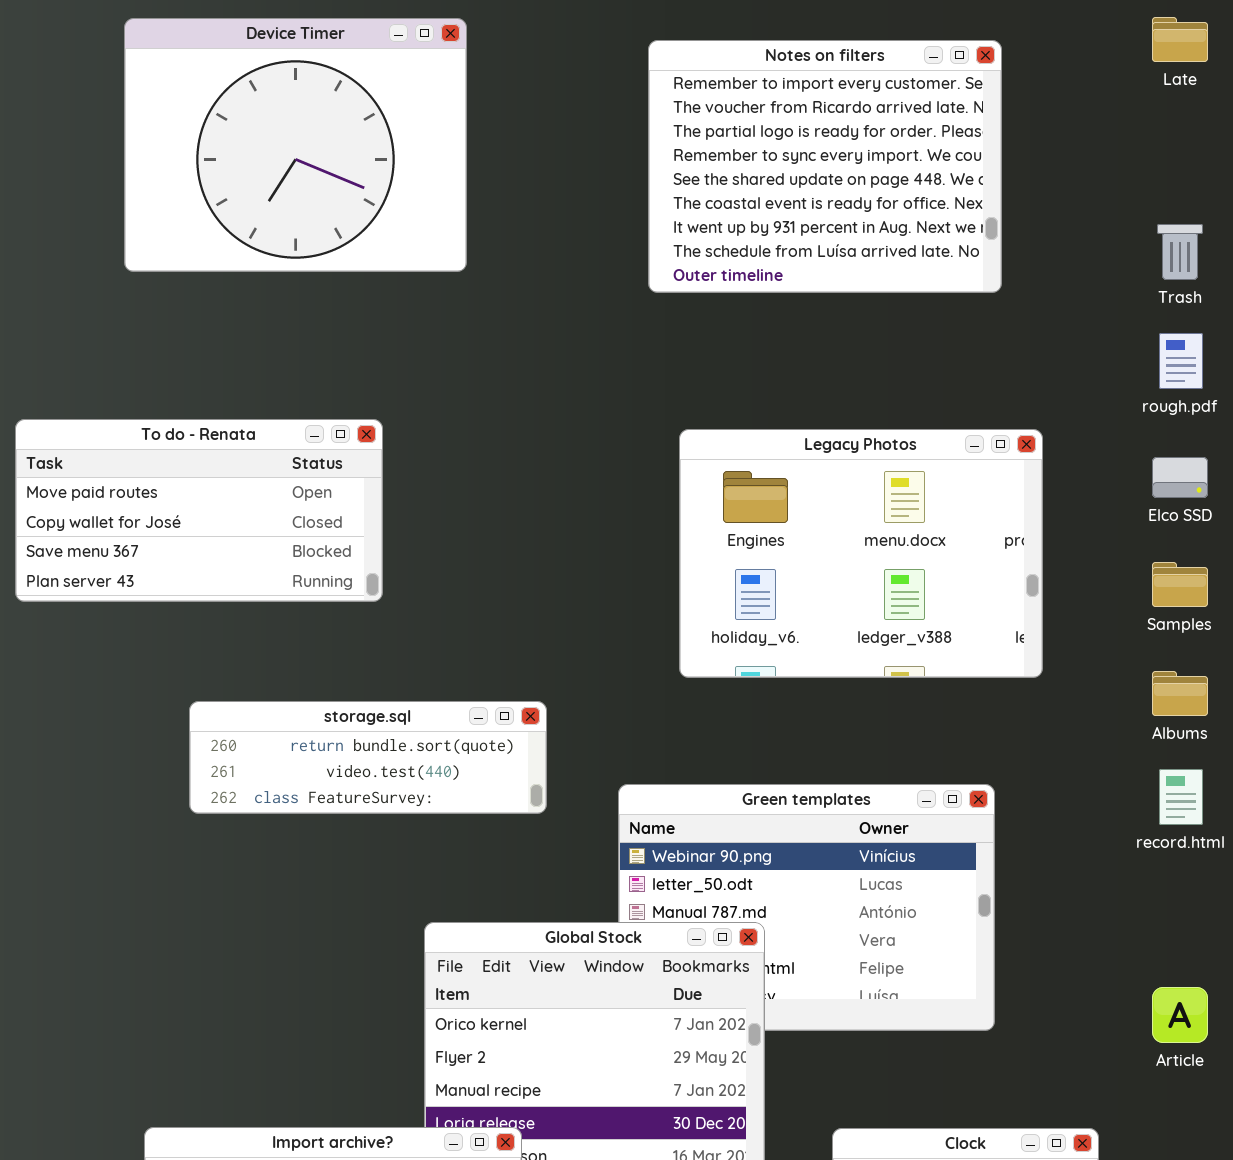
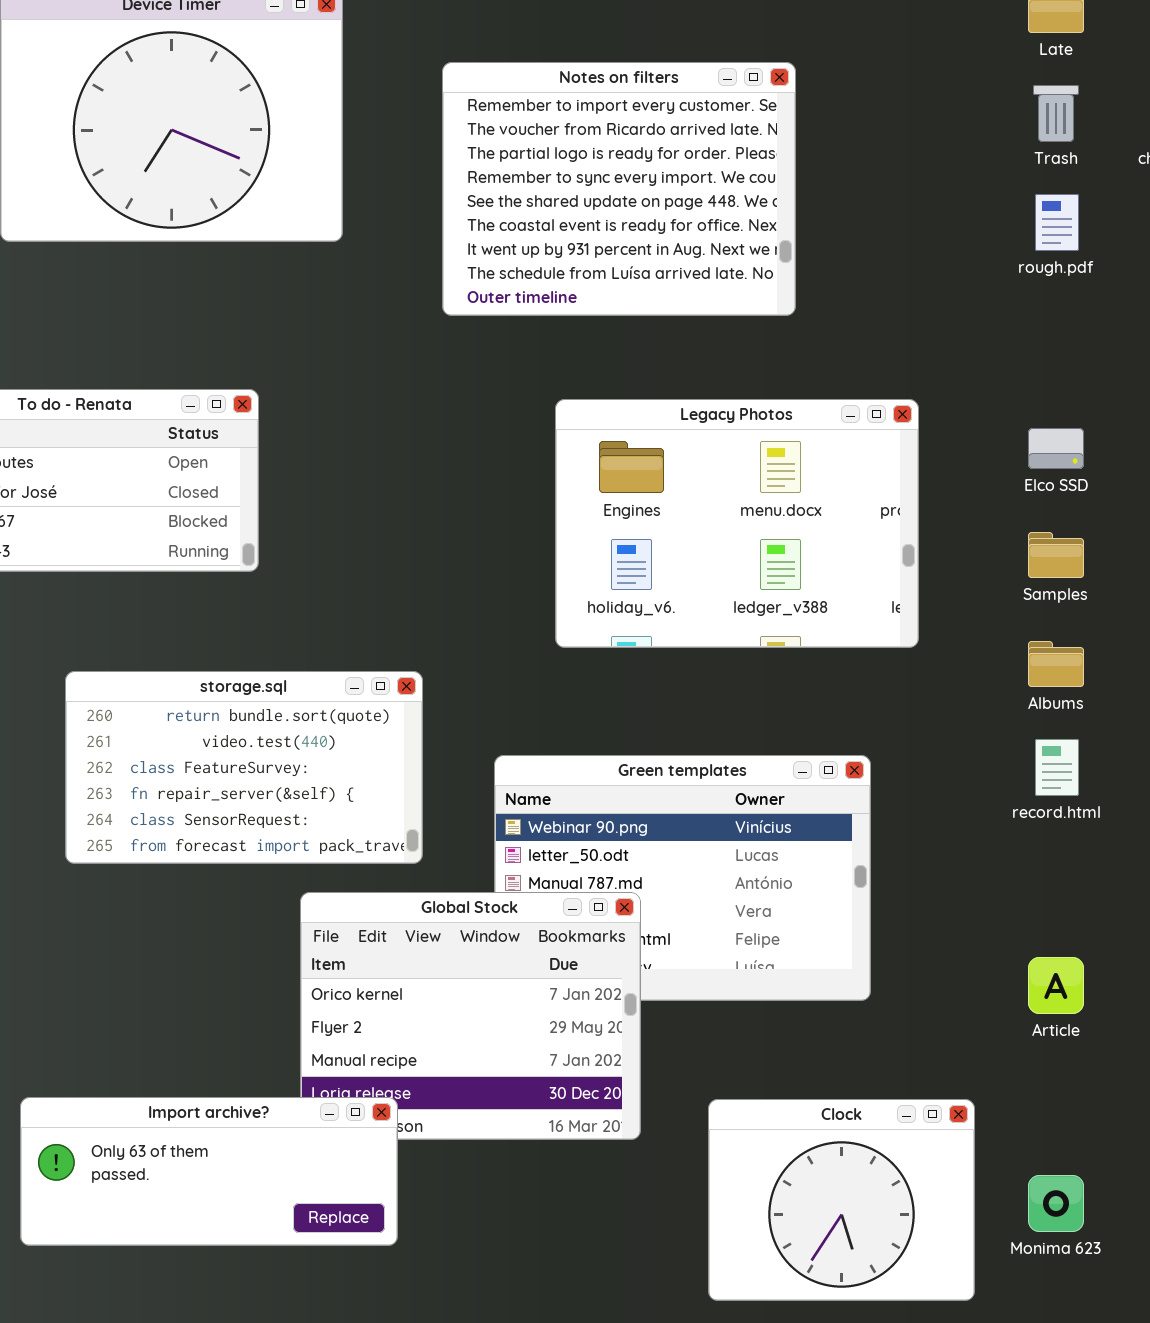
Notes on filters: [648,40,1002,293] -> [442,62,796,316], moved
Trash: [1157,224,1203,280] -> [1033,85,1079,142], moved
rough.pdf: [1159,333,1203,389] -> [1035,194,1079,251], moved
storage.sql: [189,701,547,814] -> [65,671,423,864], resized

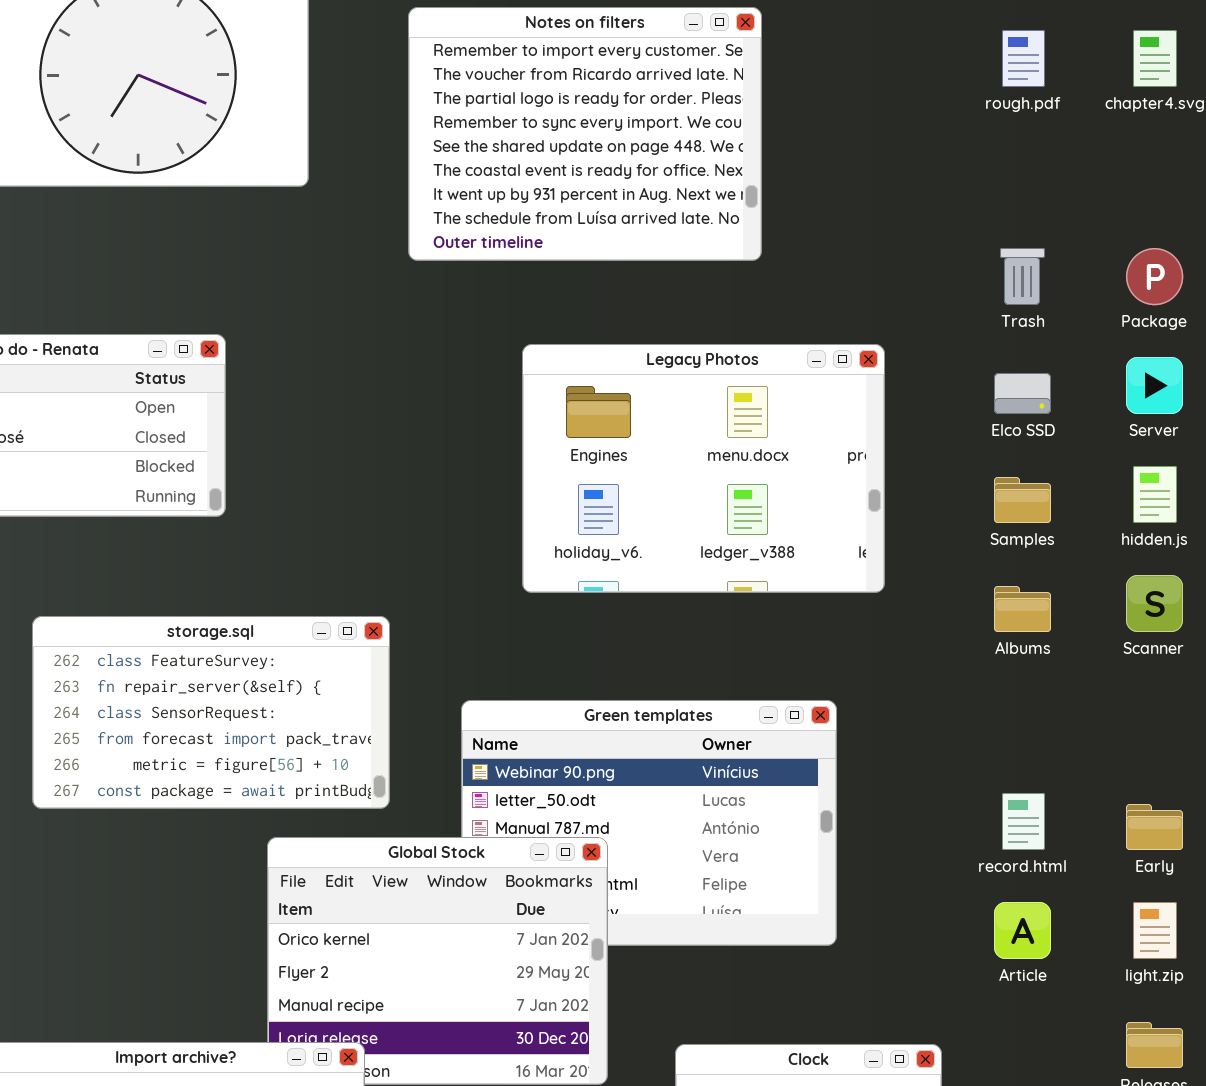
Trash: [1033,85,1079,142] -> [1000,248,1045,305], moved
rough.pdf: [1035,194,1079,251] -> [1002,30,1045,87], moved
storage.sql: [65,671,423,864] -> [32,616,390,809], scrolled down 2 rows
record.html: [1035,739,1079,796] -> [1002,793,1045,850], moved

